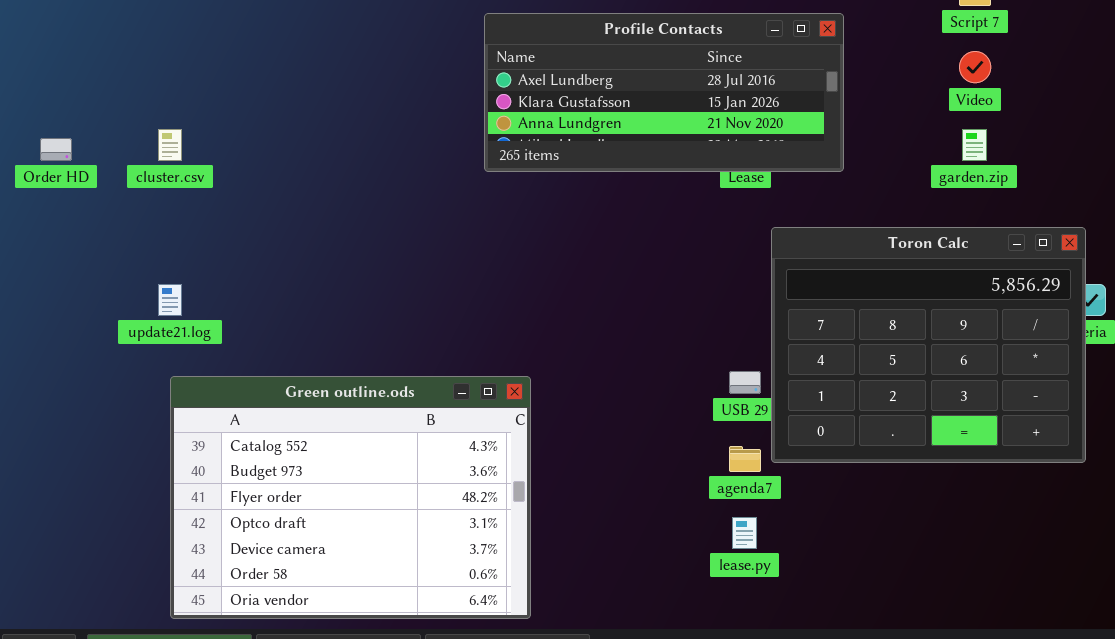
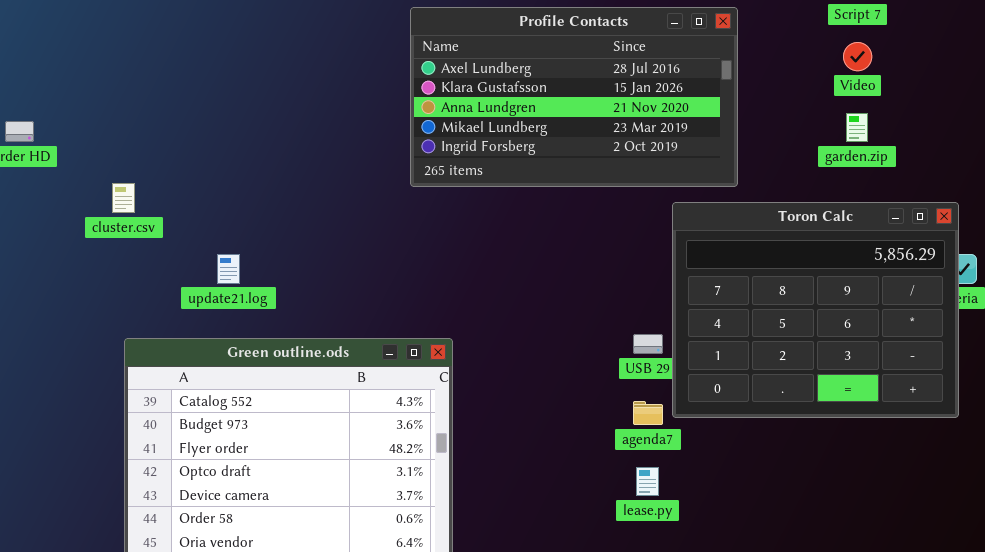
Profile Contacts: [484,13,844,172] -> [410,7,738,187], resized
cluster.csv: [158,129,182,161] -> [112,183,135,213], moved
update21.log: [158,284,182,316] -> [217,254,240,284], moved

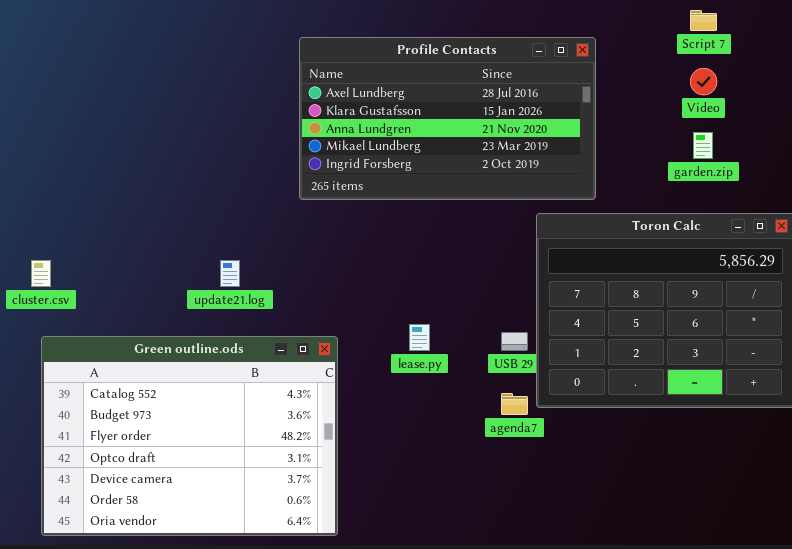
cluster.csv: [112,183,135,213] -> [31,260,51,287], moved
update21.log: [217,254,240,284] -> [220,260,240,287], moved
lease.py: [636,467,659,496] -> [409,324,430,351], moved

